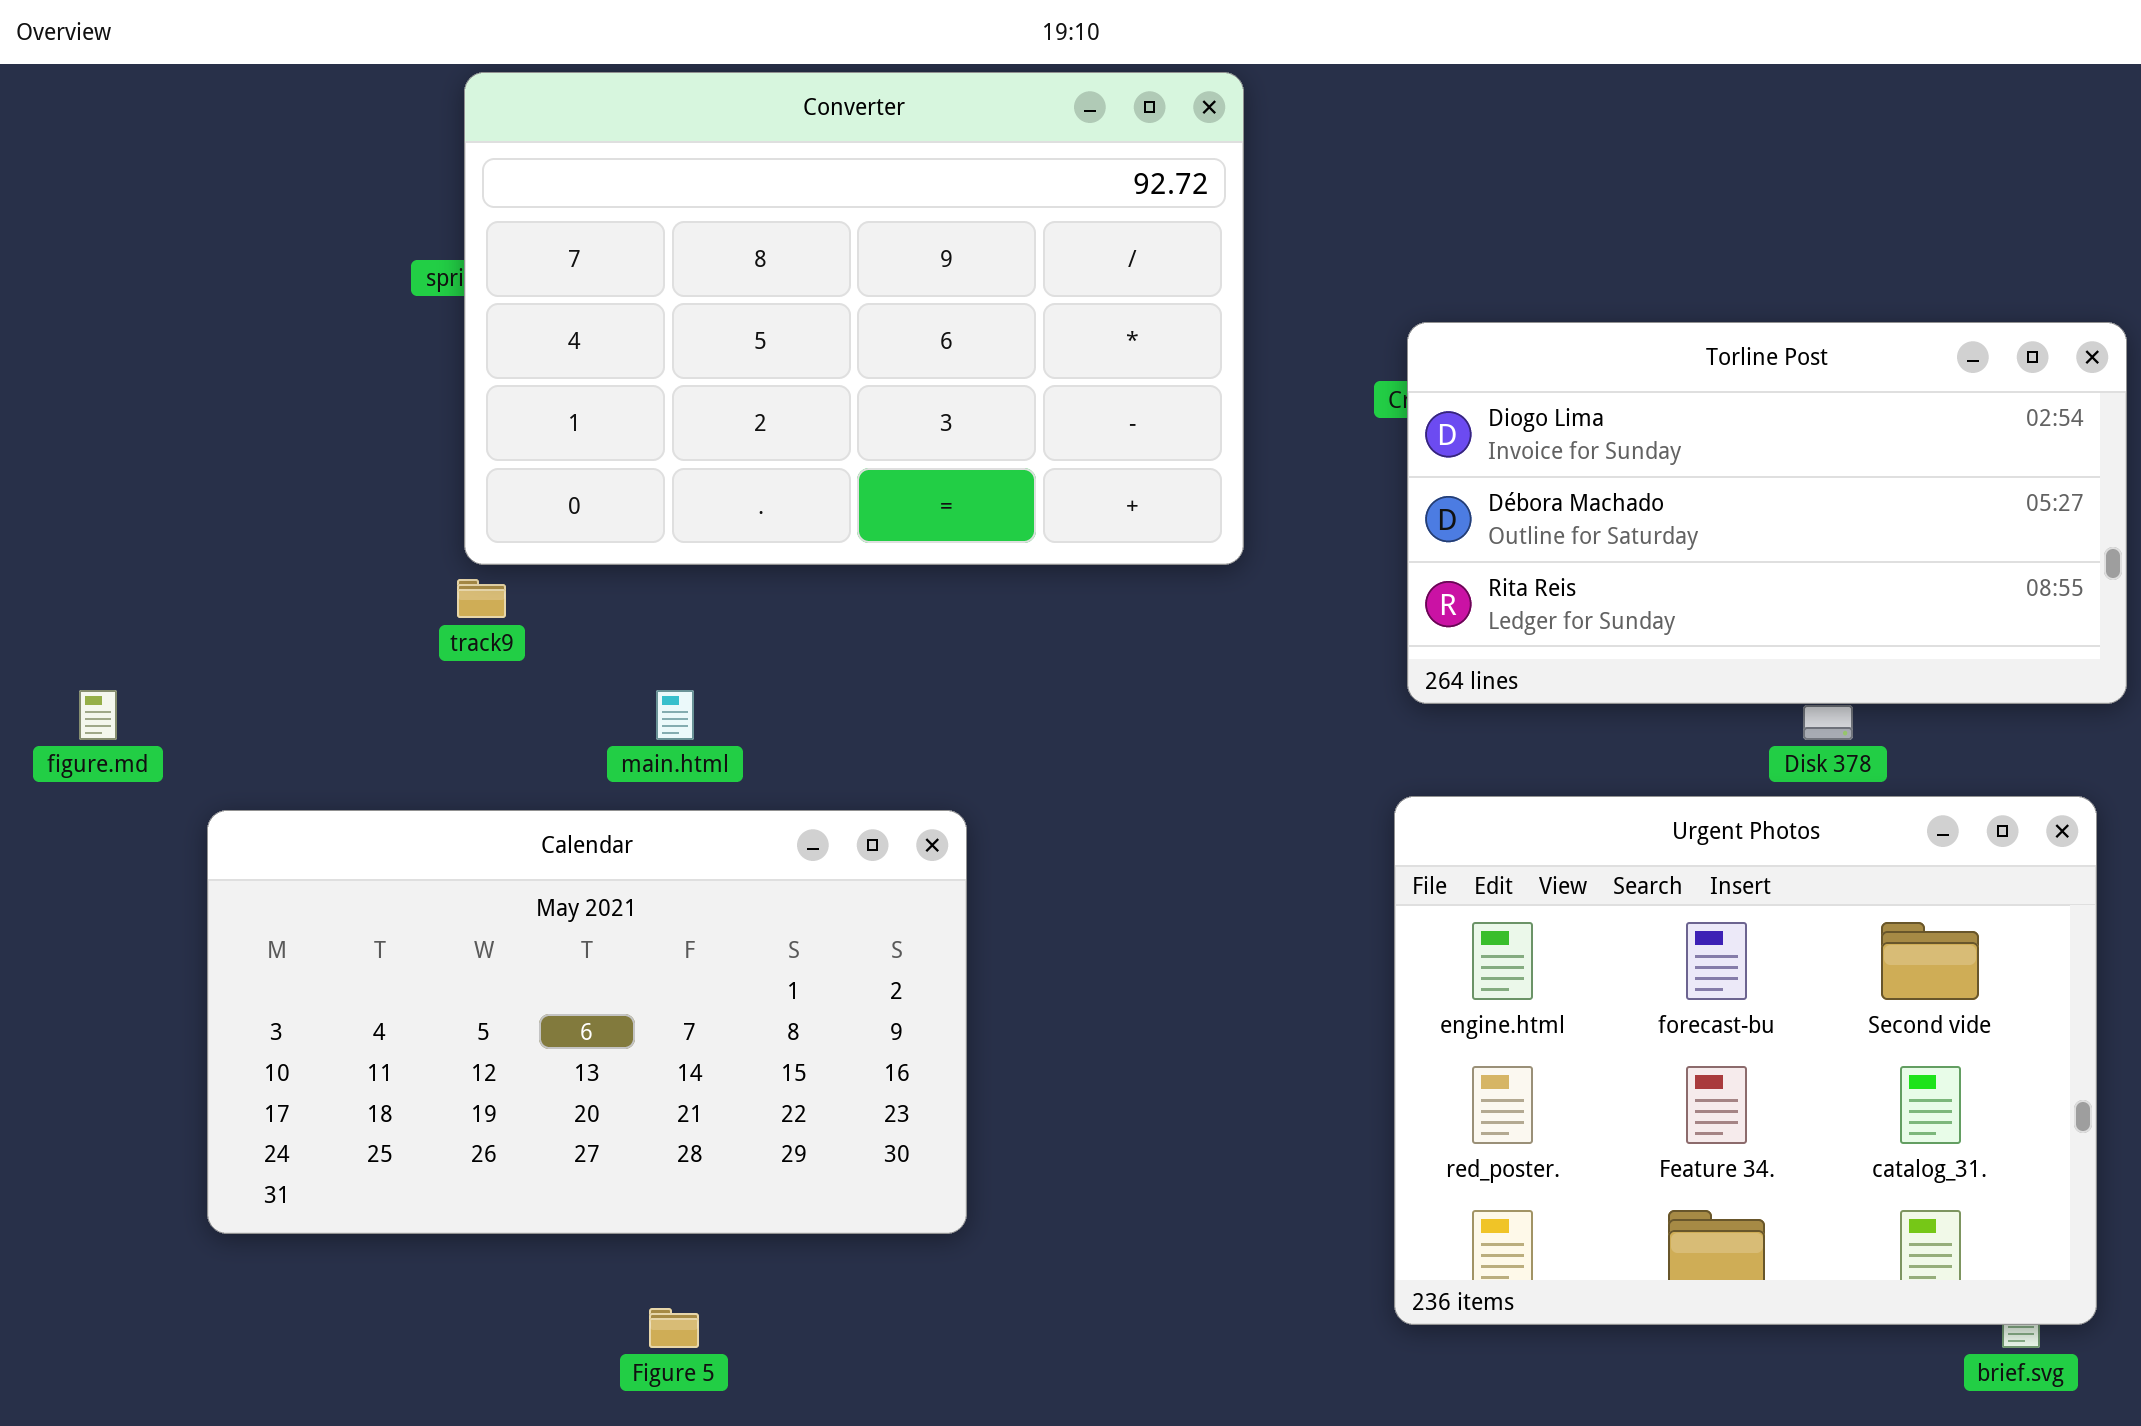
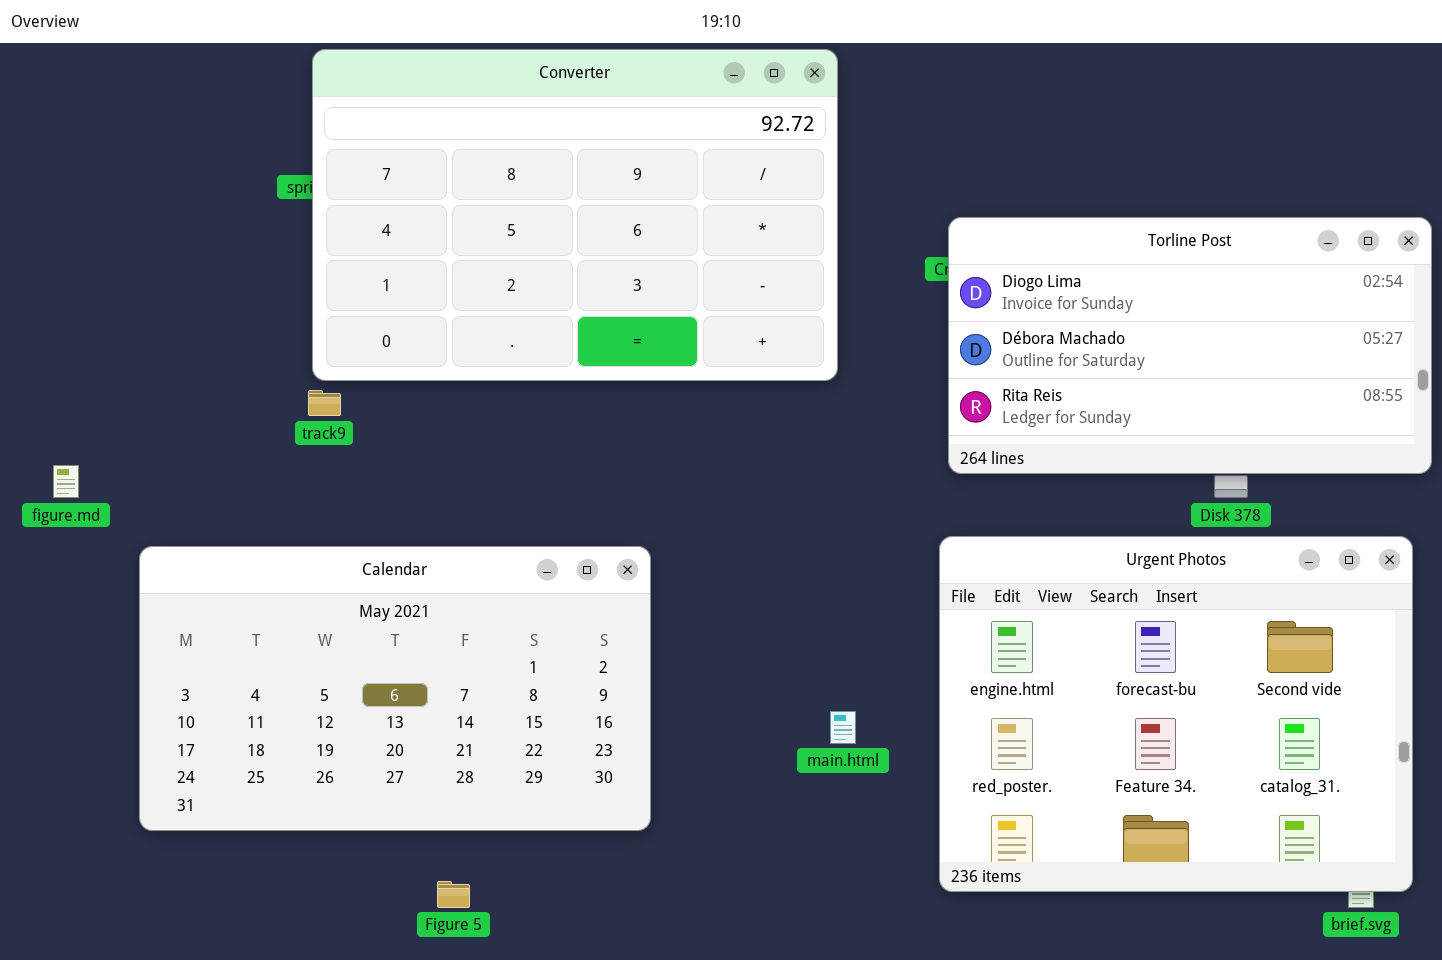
main.html: [656,690,694,740] -> [830,711,856,744], moved

